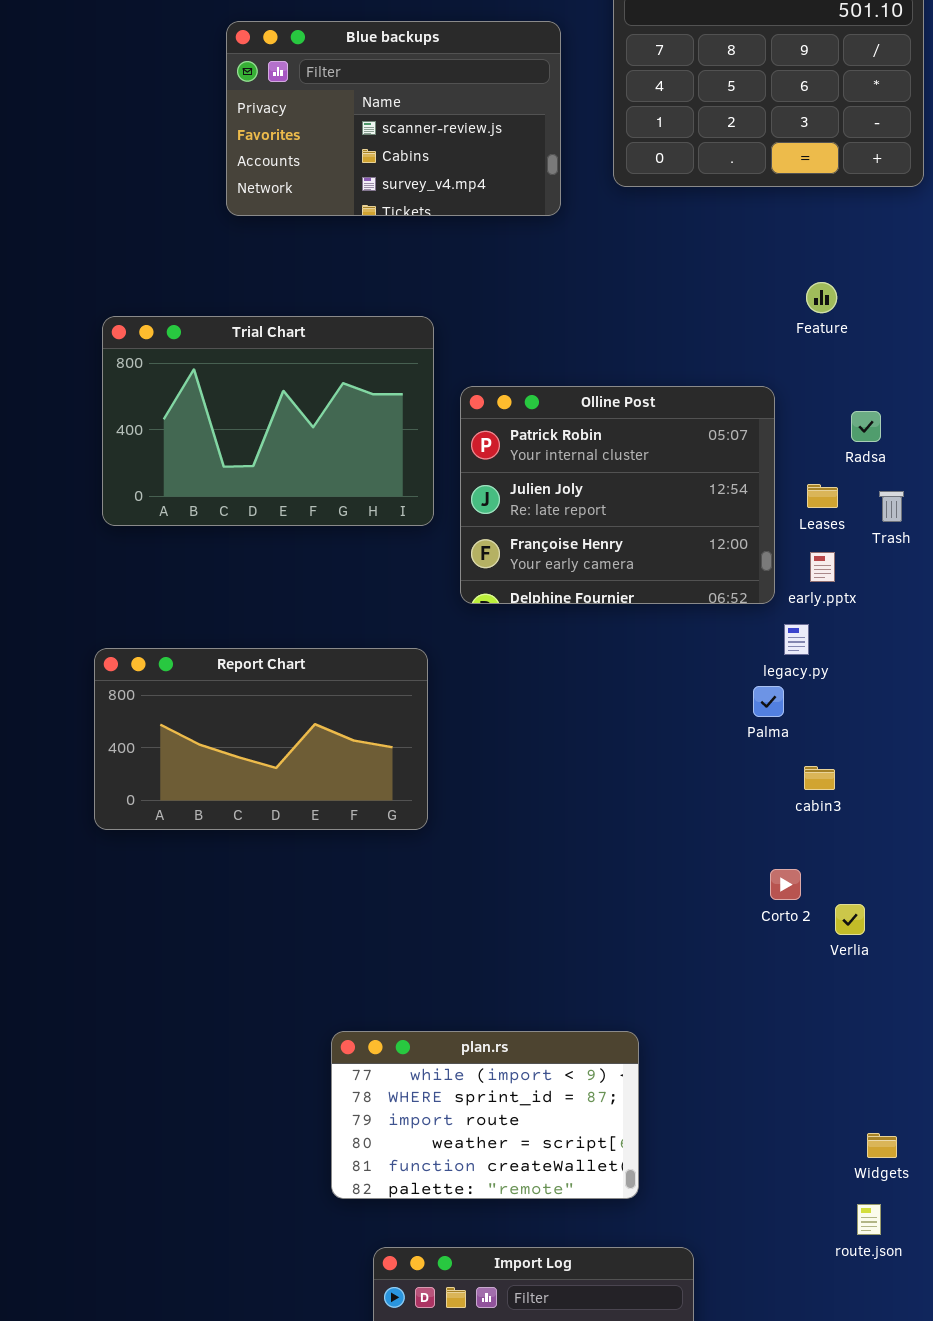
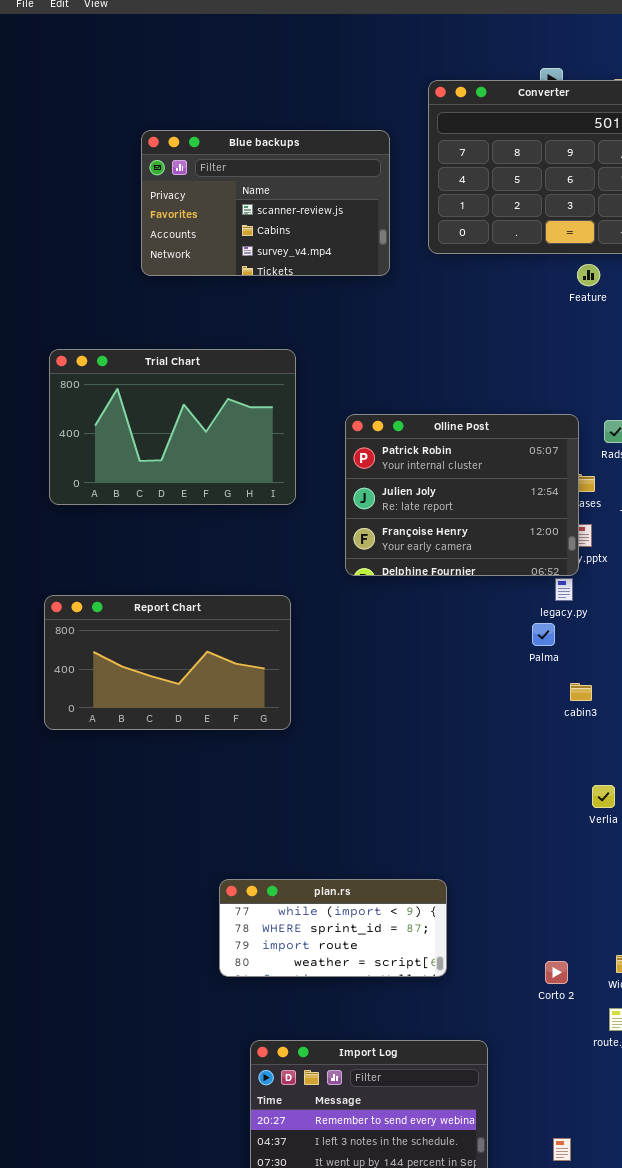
Feature: [806,282,837,313] -> [577,264,600,286], moved
Olline Post: [460,386,775,604] -> [345,414,579,576], moved
Corto 2: [770,869,801,900] -> [545,961,568,984], moved
plan.rs: [331,1031,639,1199] -> [219,879,447,977], resized

